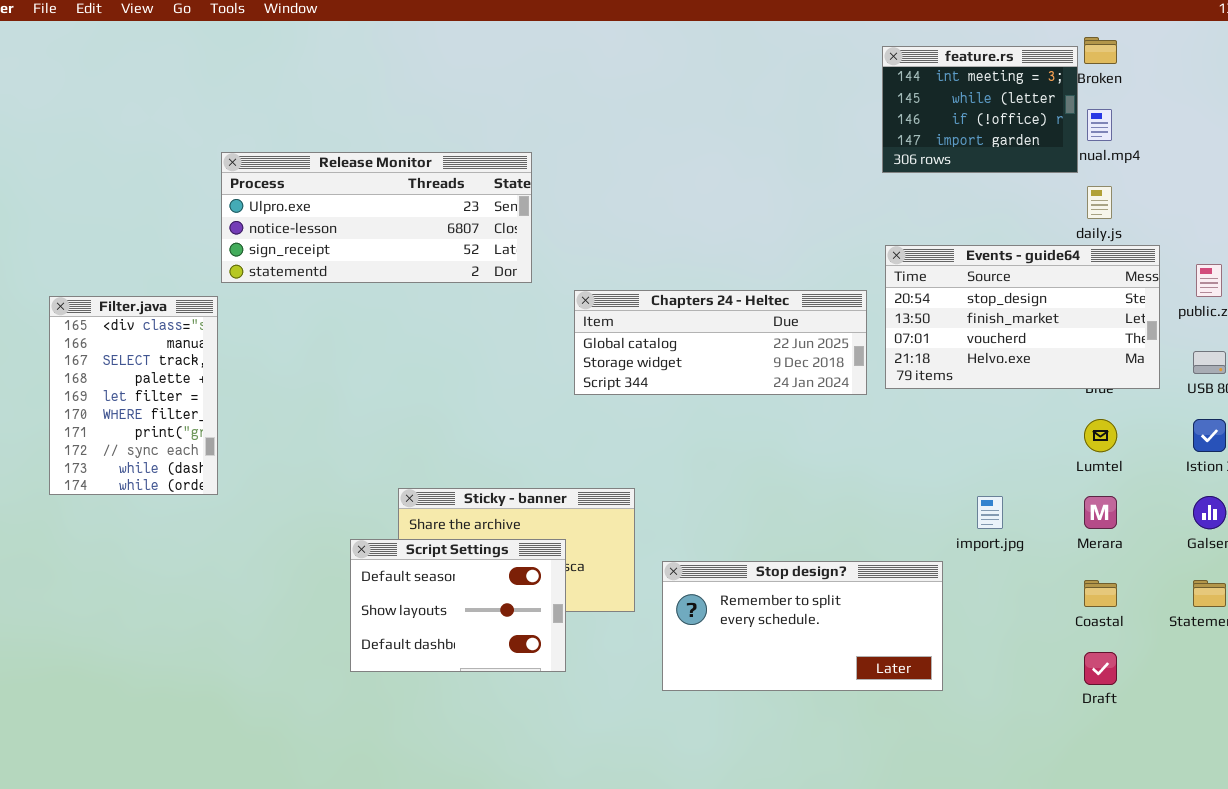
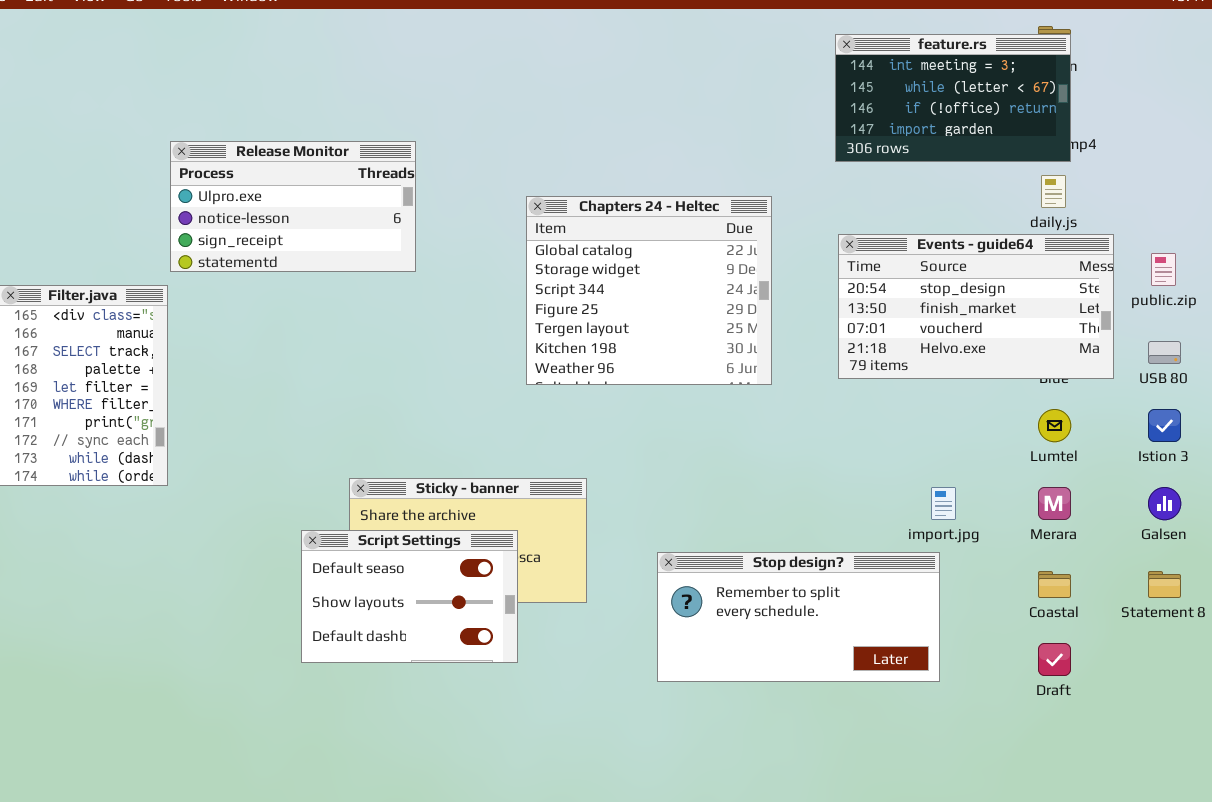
feature.rs: [882,46,1078,173] -> [835,34,1071,162], resized
Release Monitor: [221,152,532,283] -> [170,141,416,272], resized
Chapters 24 - Heltec: [574,290,867,395] -> [526,196,772,385], resized
Stop design?: [662,561,943,691] -> [657,552,940,682], moved

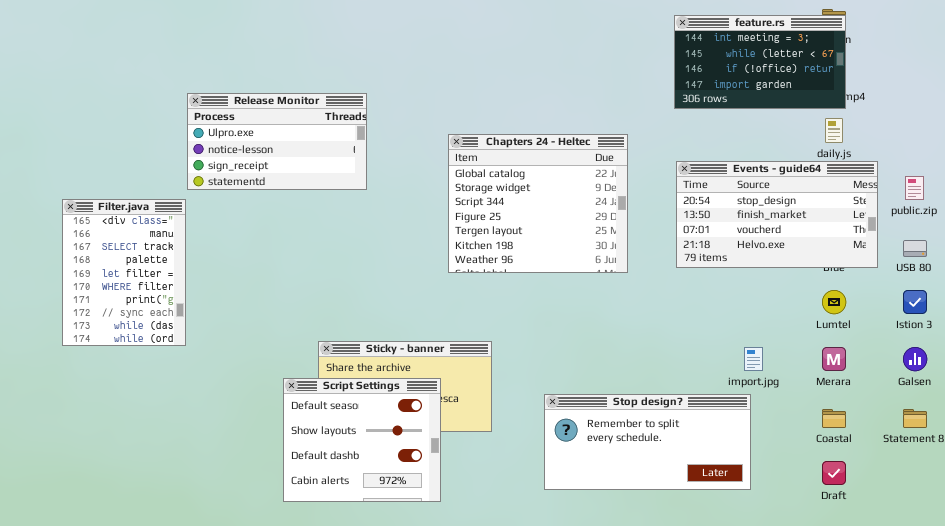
Script Settings: [301,530,518,663] -> [283,378,441,502], resized

